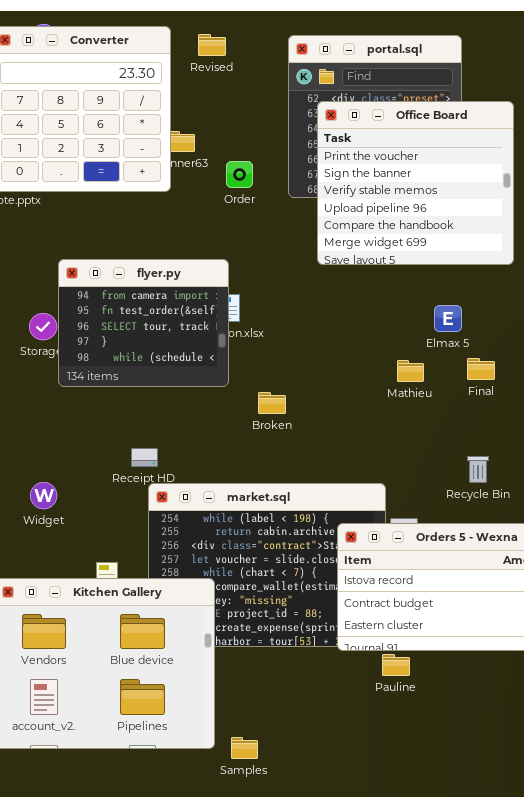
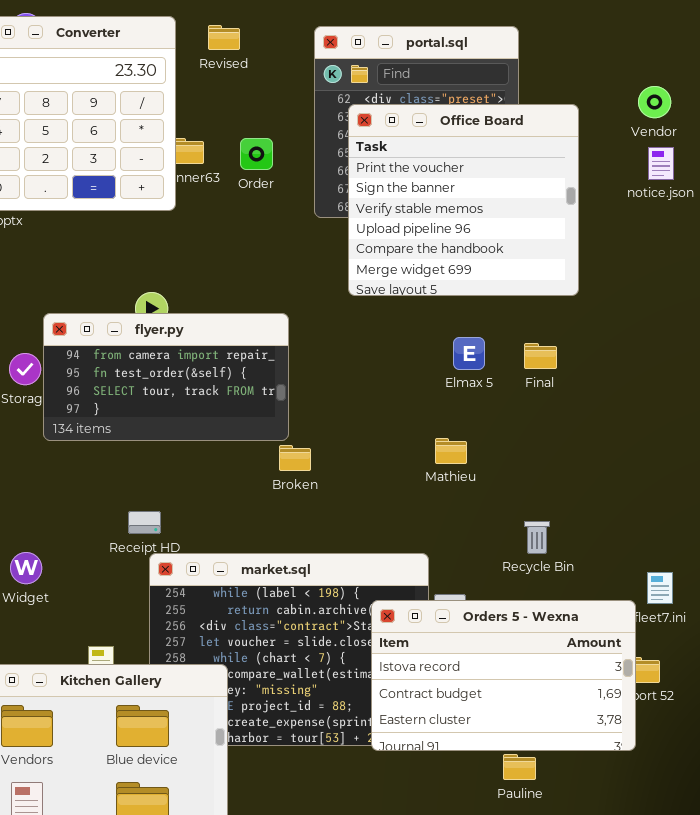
Order: [226,161,253,188] -> [240,138,273,170], moved
flyer.py: [58,259,229,387] -> [43,313,289,441], resized
Elmax 5: [434,305,462,332] -> [453,337,485,370], moved
Final: [467,358,495,380] -> [524,343,557,369], moved
Mathieu: [397,360,424,382] -> [435,438,467,464], moved
Pauline: [382,654,410,676] -> [503,754,536,780], moved

